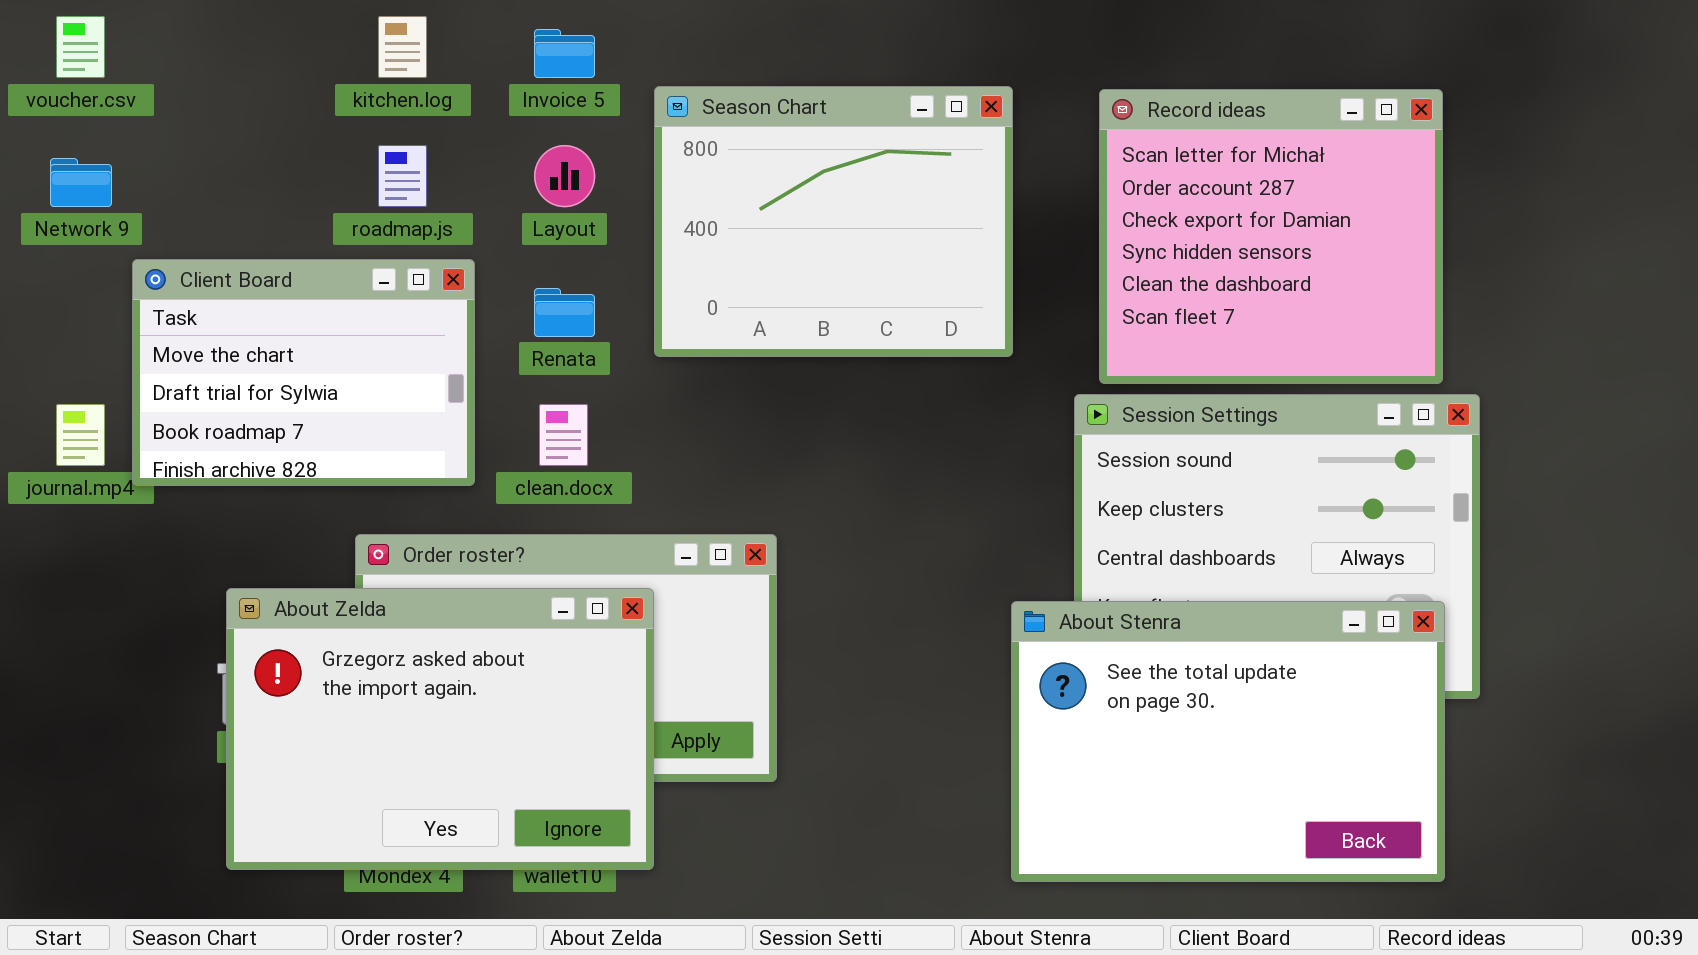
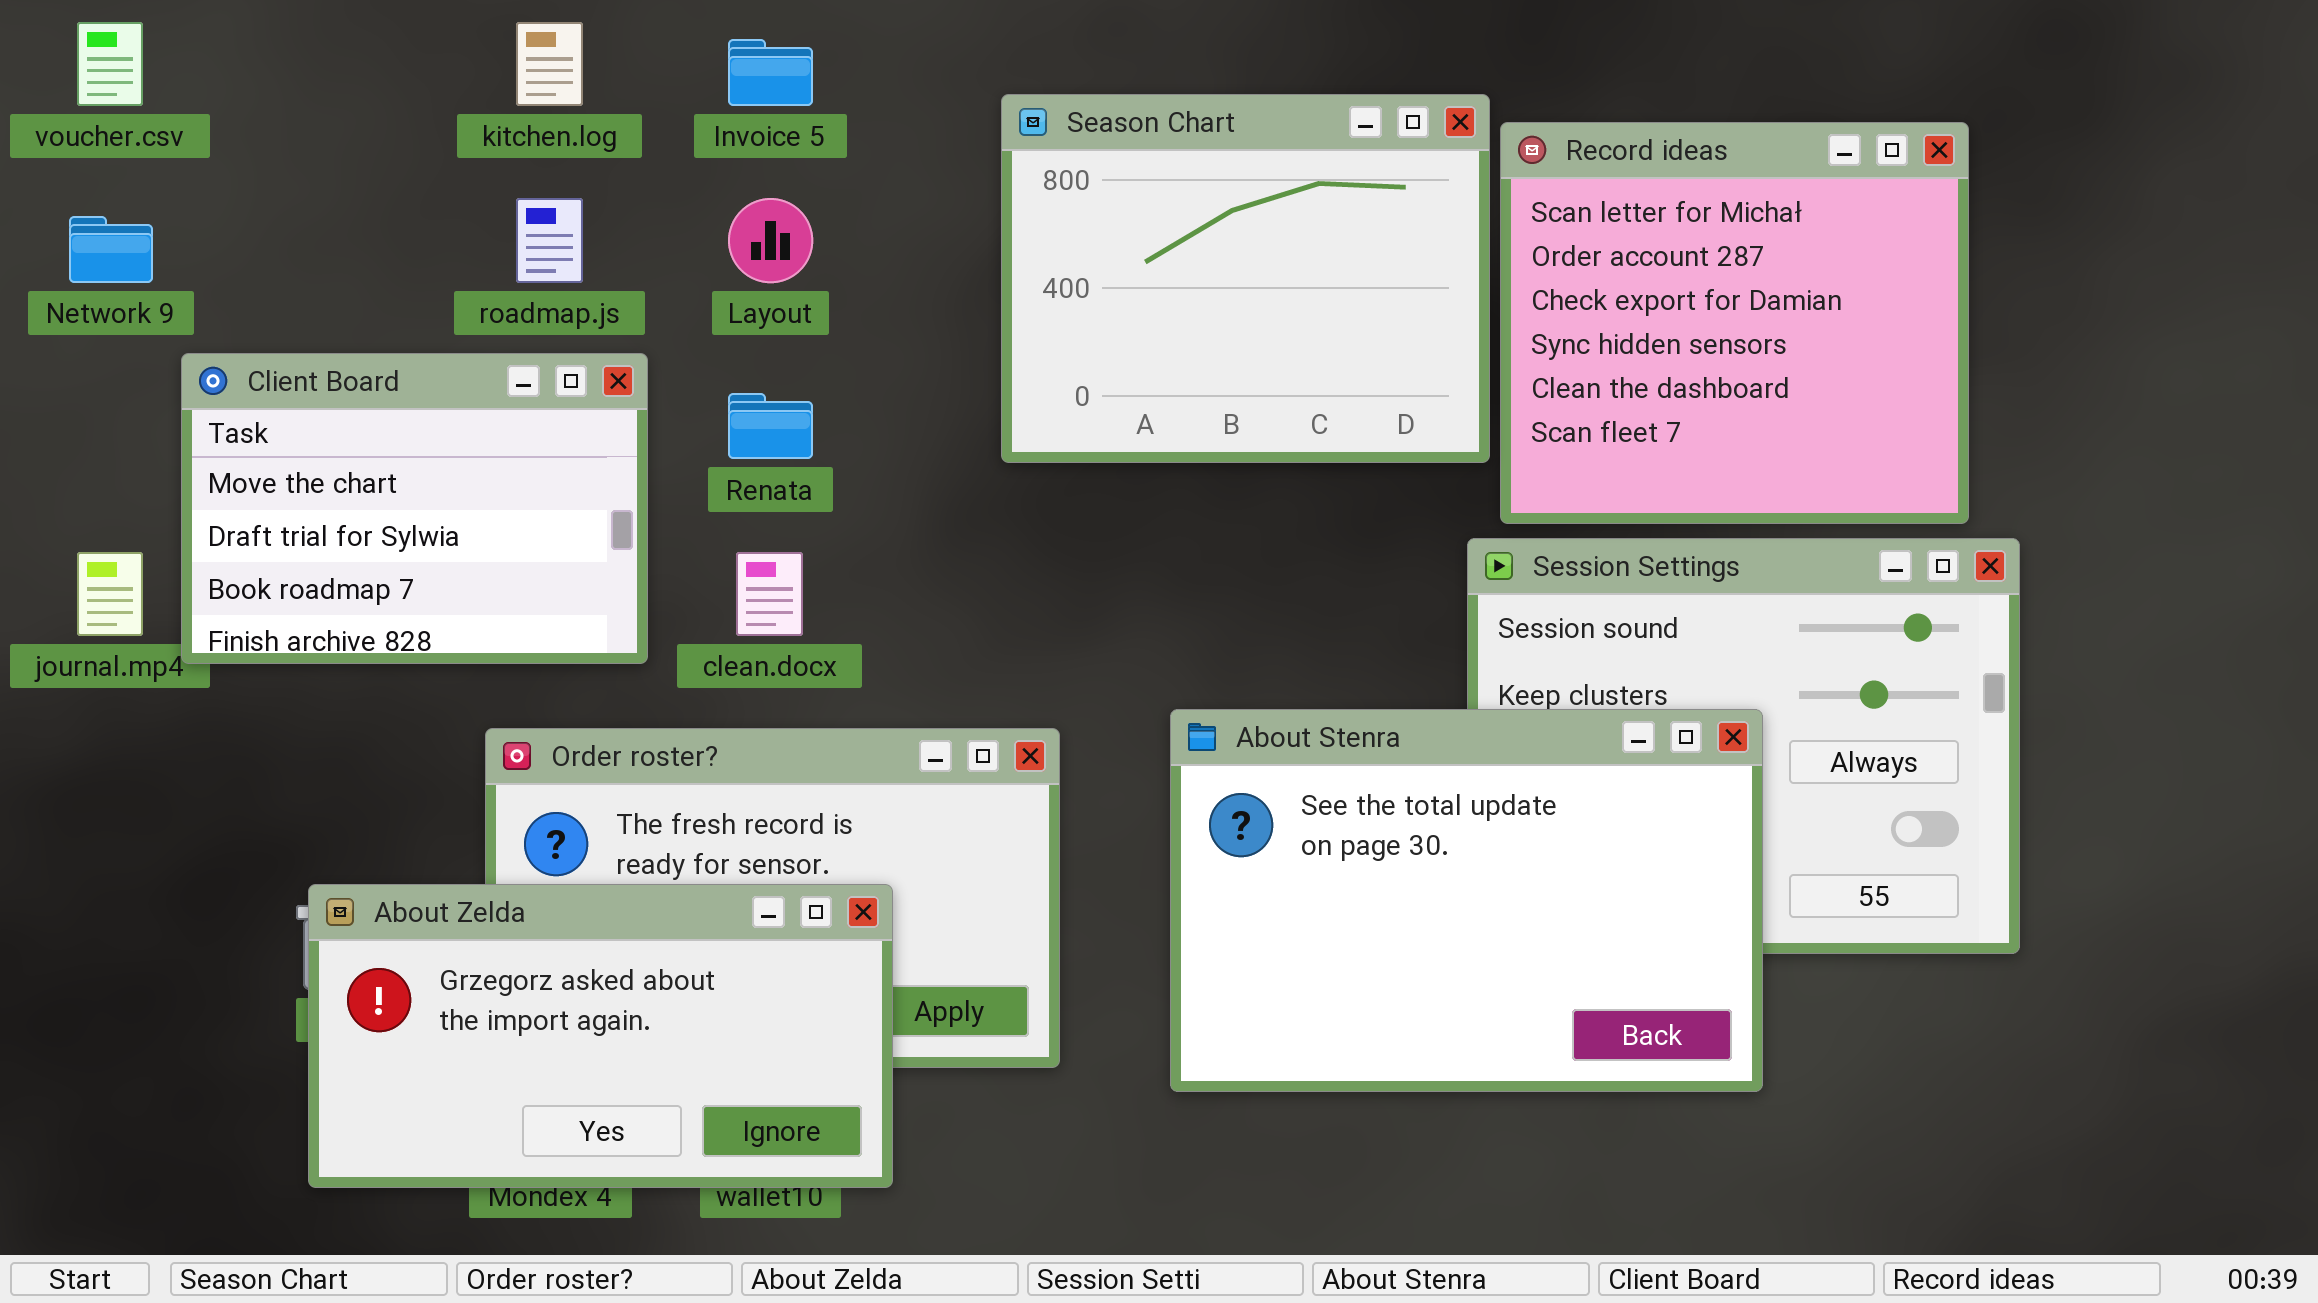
Season Chart: [654,86,1013,357] -> [1001,94,1490,463], moved
About Zelda: [226,588,654,870] -> [308,884,893,1188], resized
About Stenra: [1011,601,1445,882] -> [1170,709,1763,1092], moved

